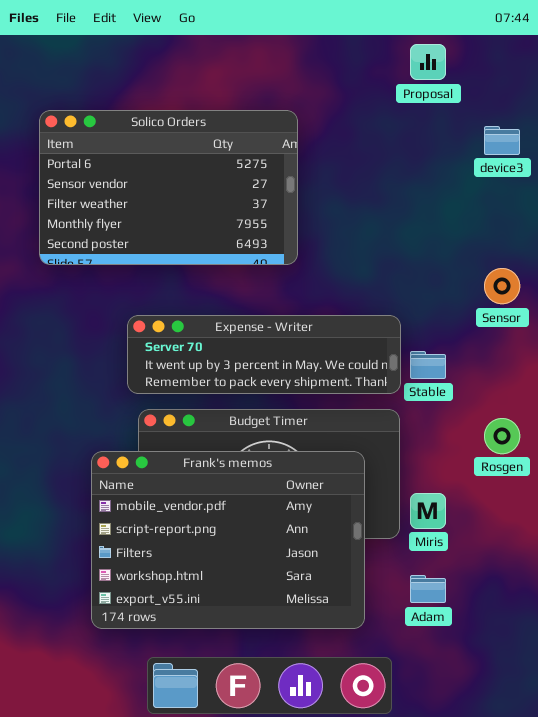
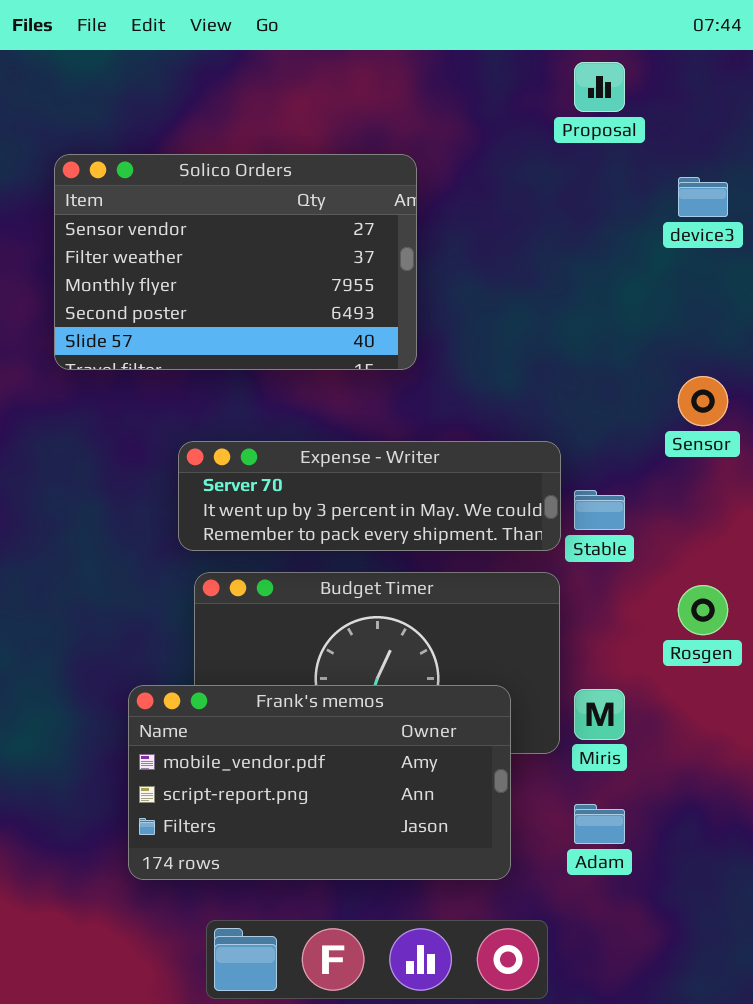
Solico Orders: [39,110,298,265] -> [54,154,417,370], scrolled down 1 row
Frank's memos: [91,451,365,629] -> [128,685,511,880], resized

